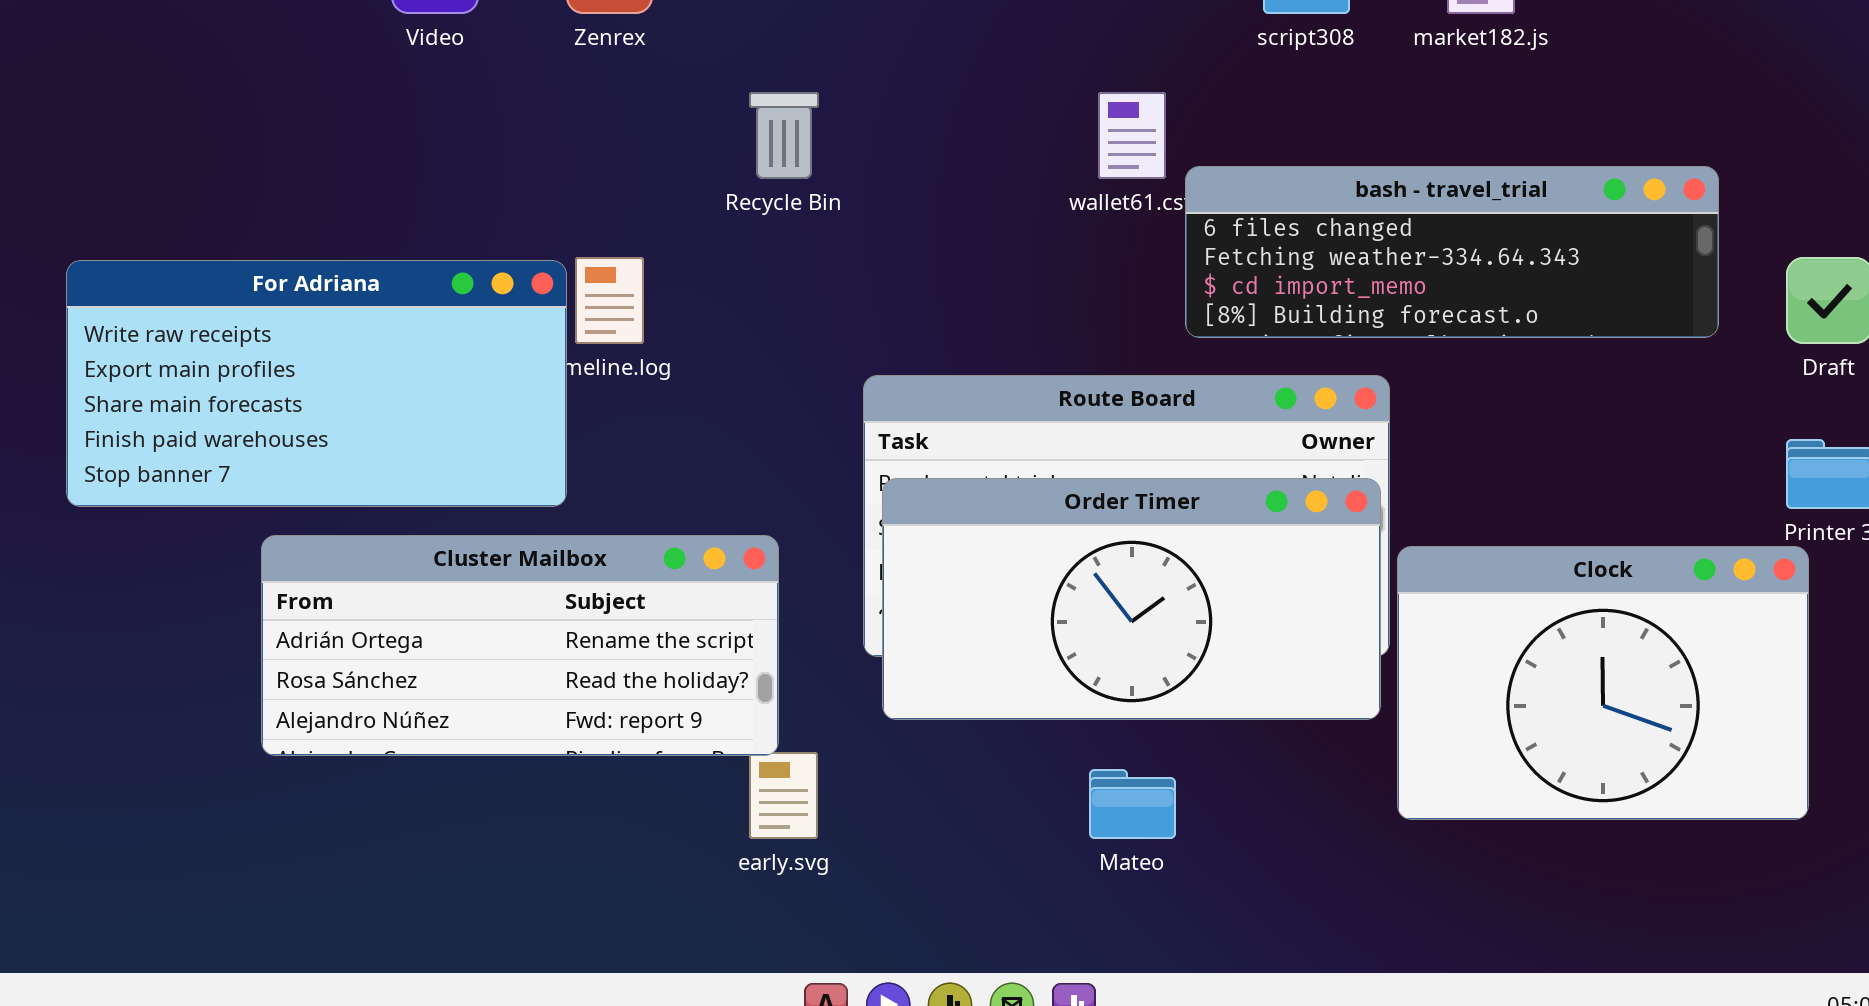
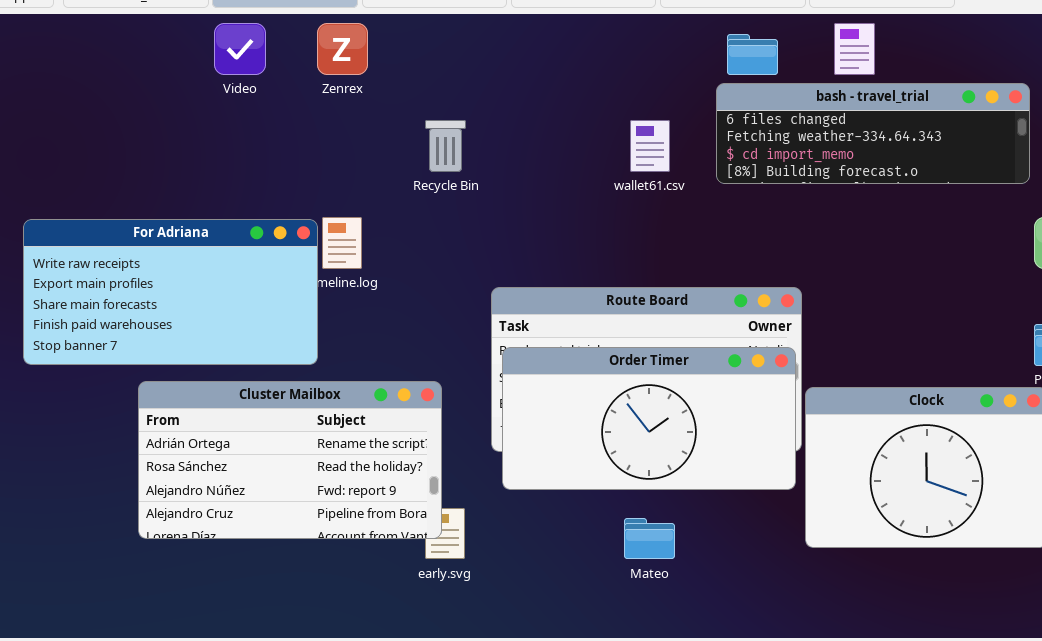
bash - travel_trial: [1185,166,1719,338] -> [716,83,1030,184], moved
Cluster Mailbox: [261,535,779,756] -> [138,381,442,539], resized

